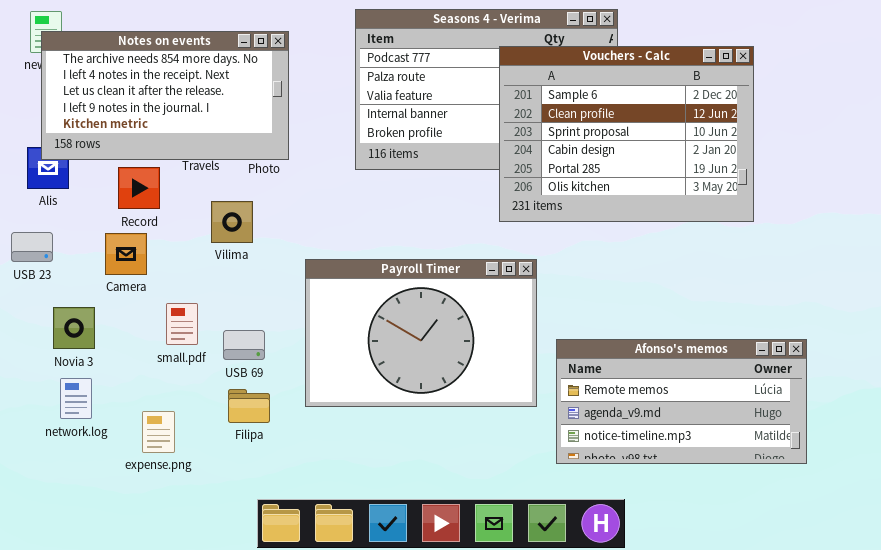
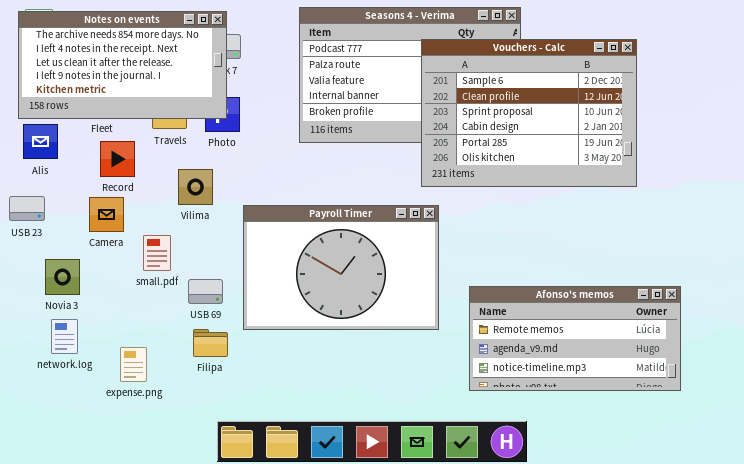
Notes on events: [41,31,289,160] -> [18,11,227,119], moved
Payroll Timer: [305,259,537,407] -> [243,205,439,330], moved
small.pdf: [166,303,198,345] -> [143,235,171,271], moved

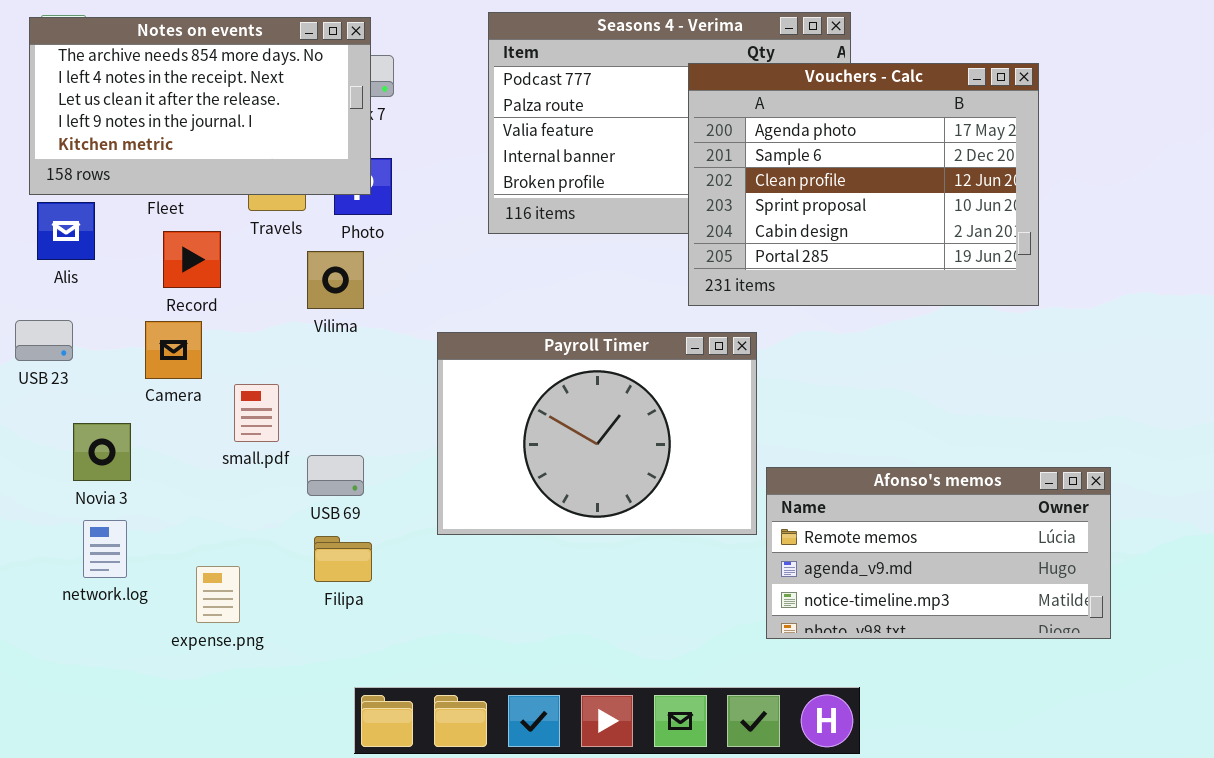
Vouchers - Calc: [421,39,637,187] -> [688,63,1039,306], scrolled up 1 row
Vilima: [178,169,213,205] -> [307,251,364,309], moved
Payroll Timer: [243,205,439,330] -> [437,332,757,535], moved

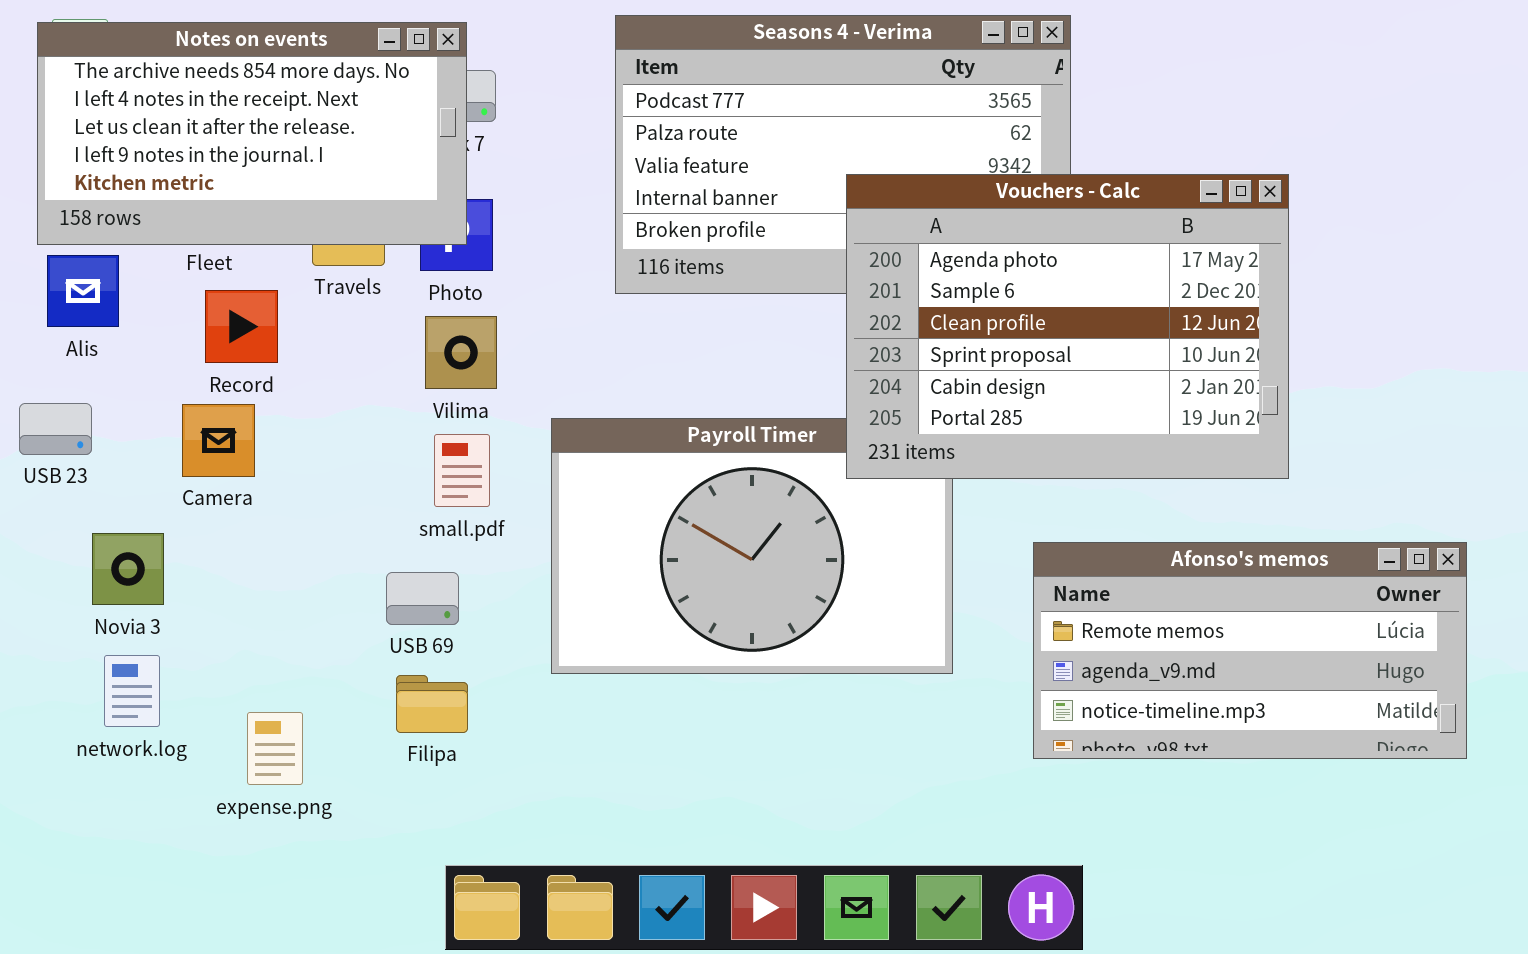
Vouchers - Calc: [688,63,1039,306] -> [846,174,1289,479], moved
Vilima: [307,251,364,309] -> [425,316,497,389], moved
small.pdf: [234,384,279,442] -> [434,434,490,507], moved
Afonso's memos: [766,467,1111,639] -> [1033,542,1467,759], moved

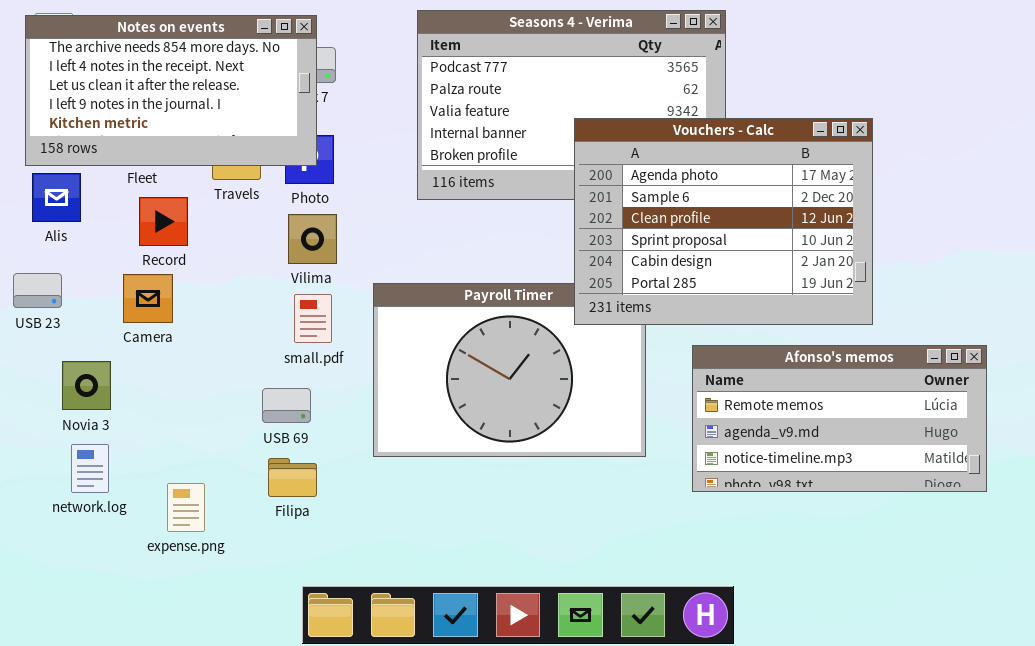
Afonso's memos: [1033,542,1467,759] -> [692,345,987,492], moved

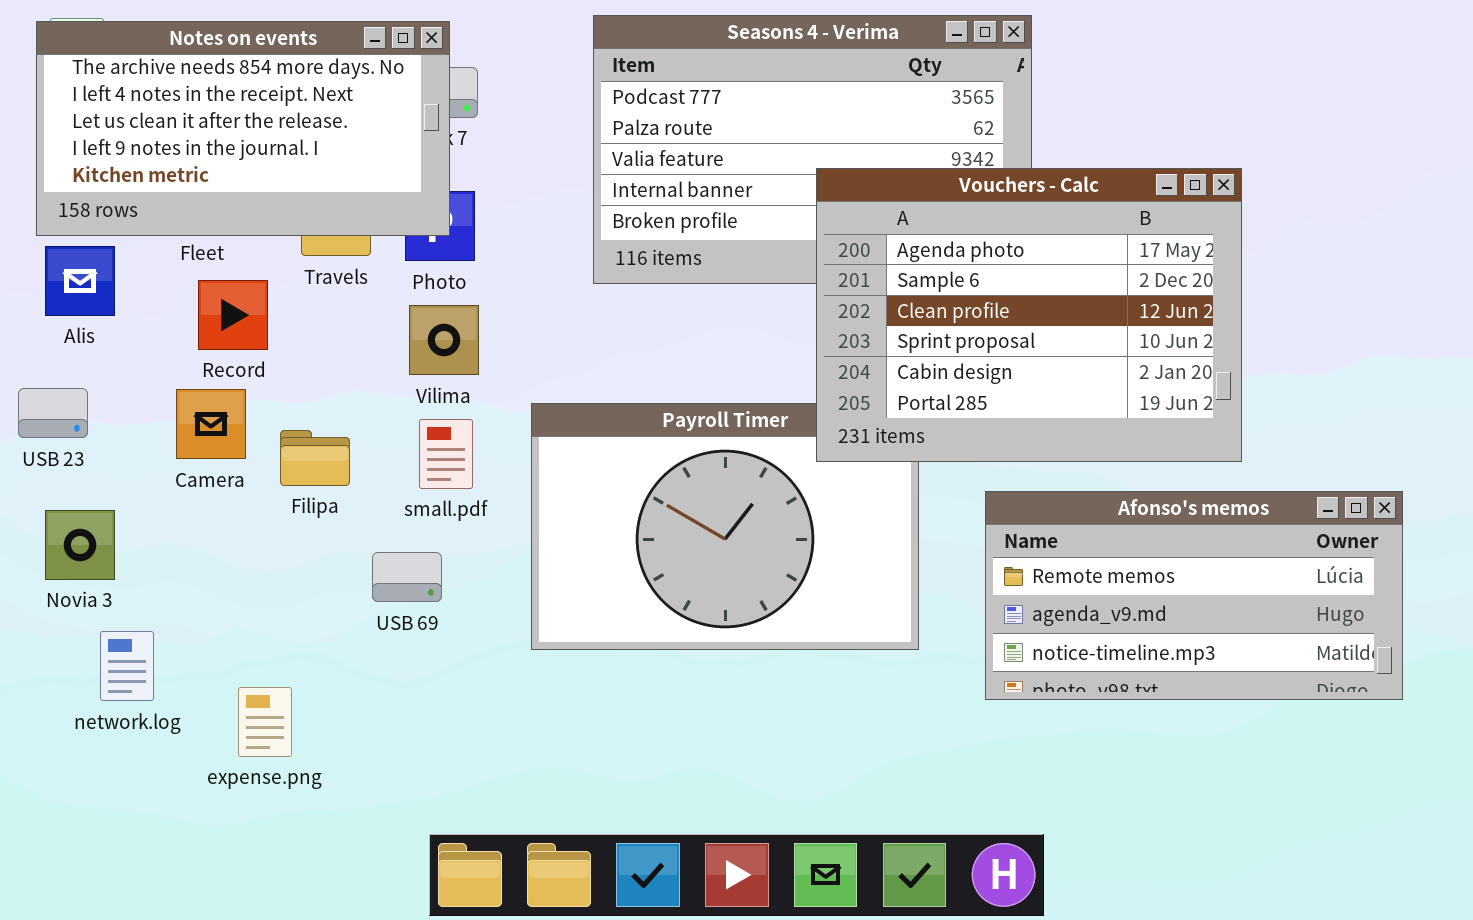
Novia 3: [62,361,111,410] -> [45,510,115,580], moved
Filipa: [268,458,317,497] -> [280,430,350,486], moved

